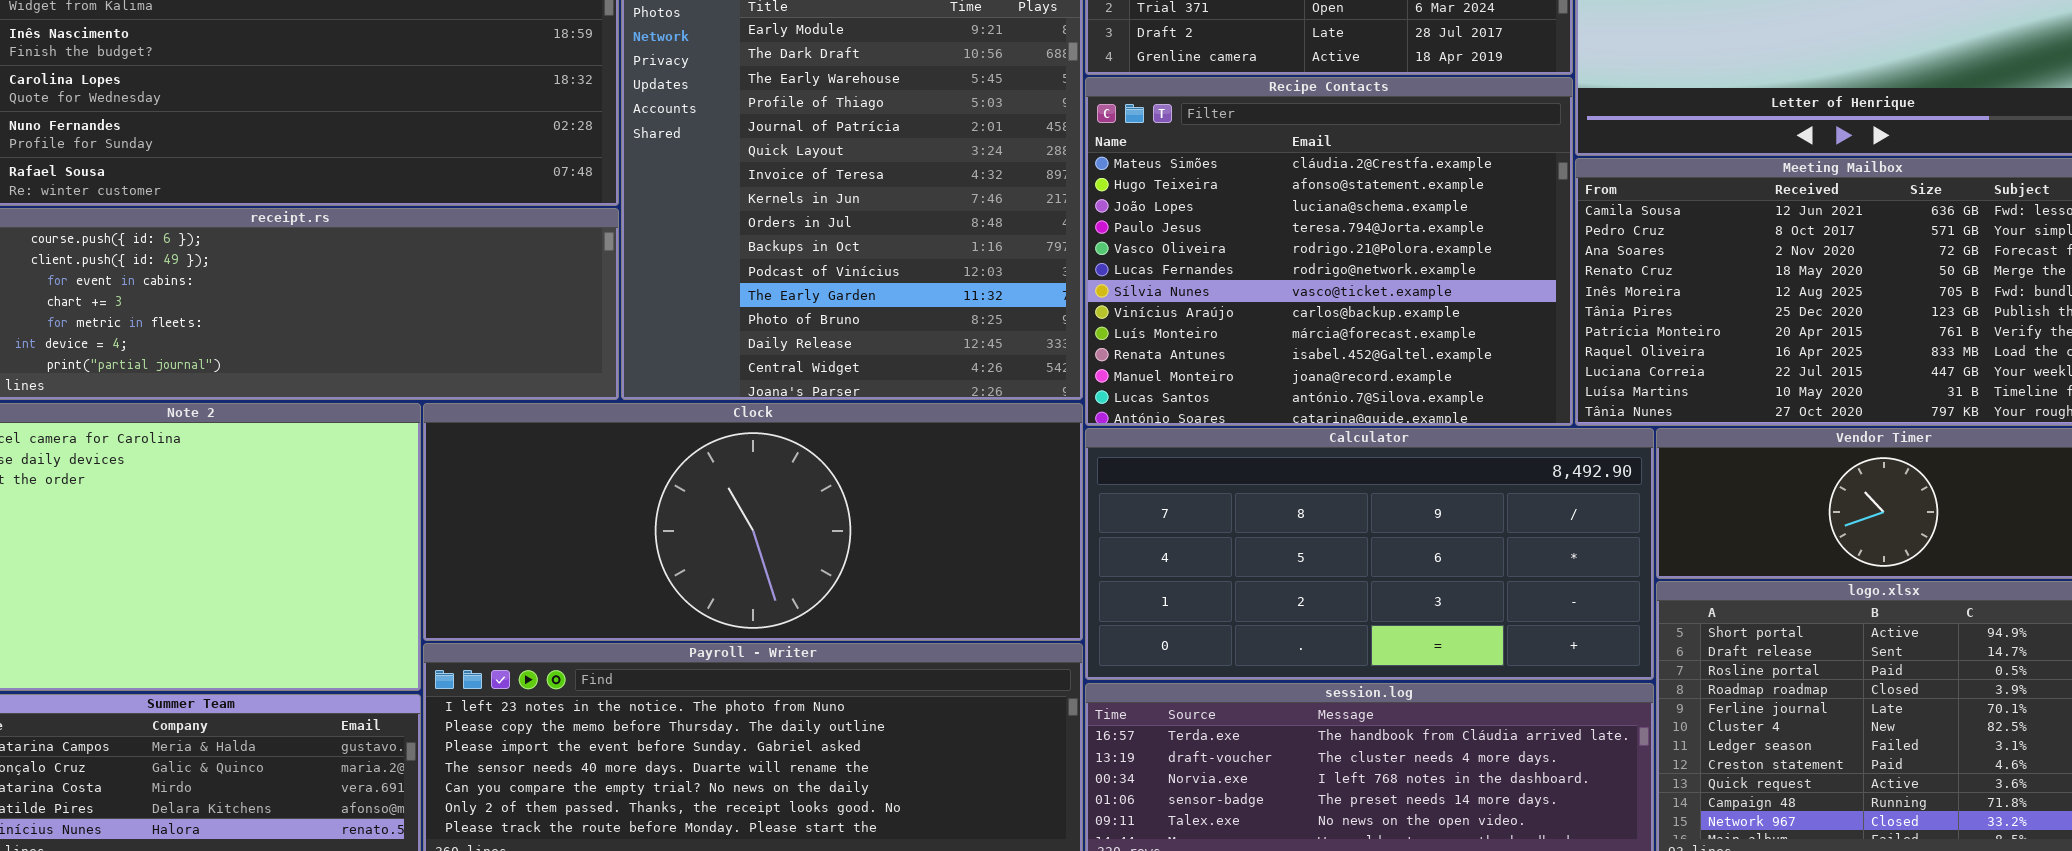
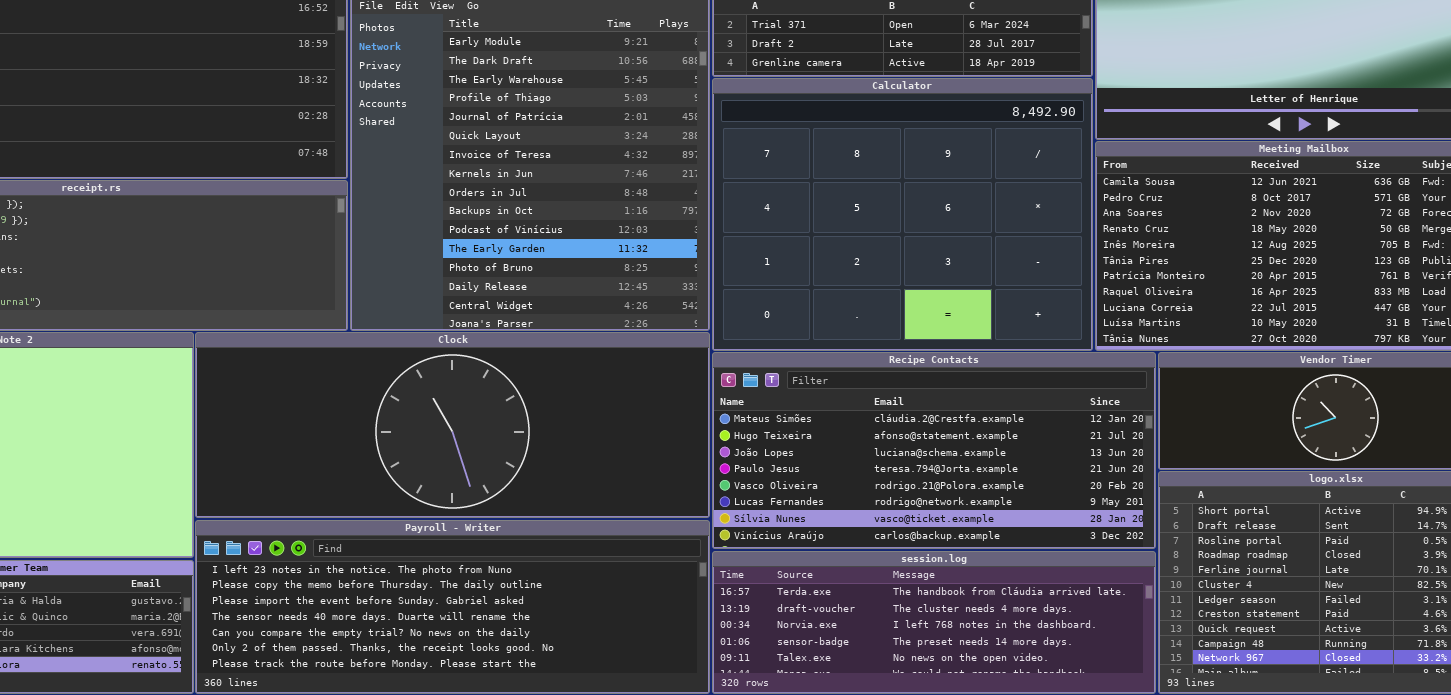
Recipe Contacts: [1085,77,1573,426] -> [712,352,1156,549], moved, resized
Calculator: [1085,428,1654,680] -> [712,78,1093,351], moved, resized

